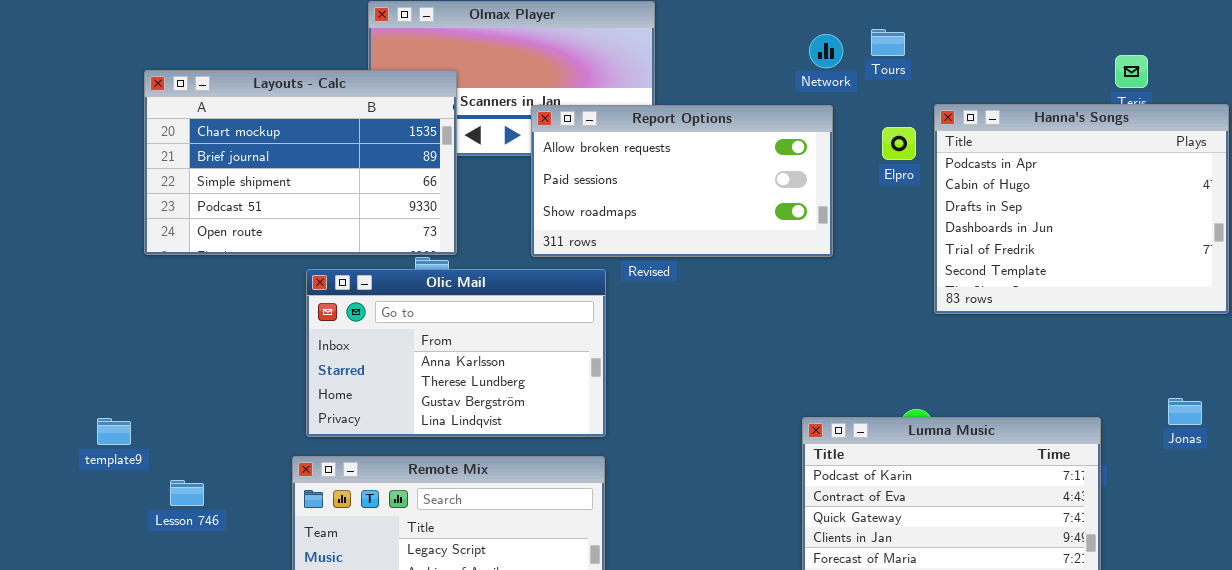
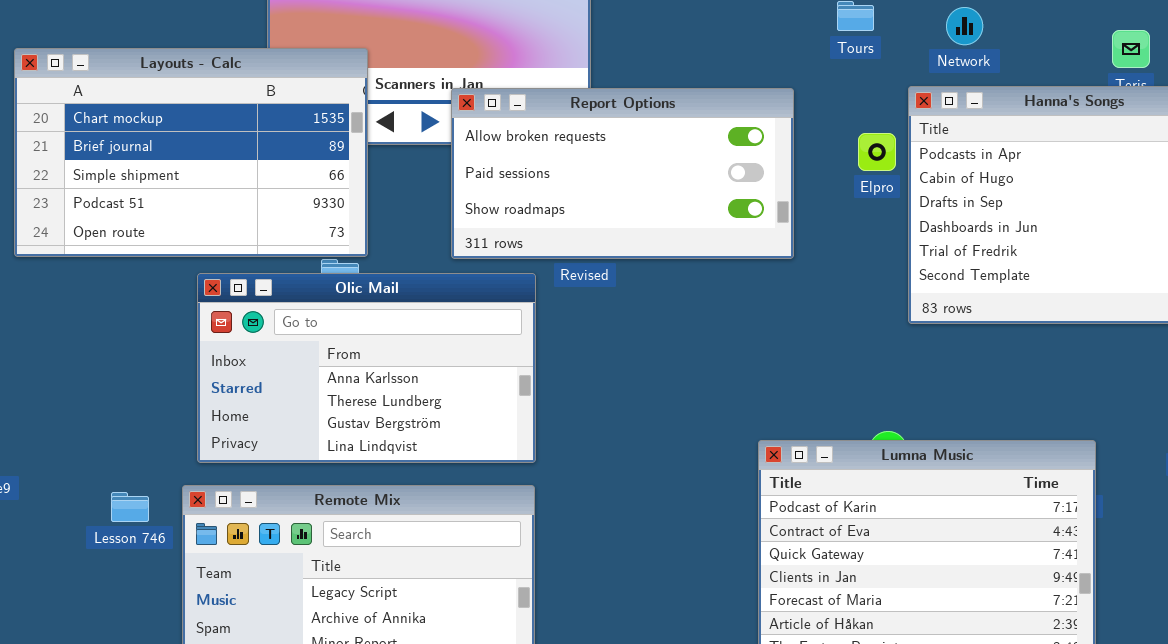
Network: [809,34,843,68] -> [946,7,983,45], moved
Elpro: [882,127,916,160] -> [858,133,896,171], moved
Lesson 746: [170,480,204,506] -> [111,492,149,522], moved

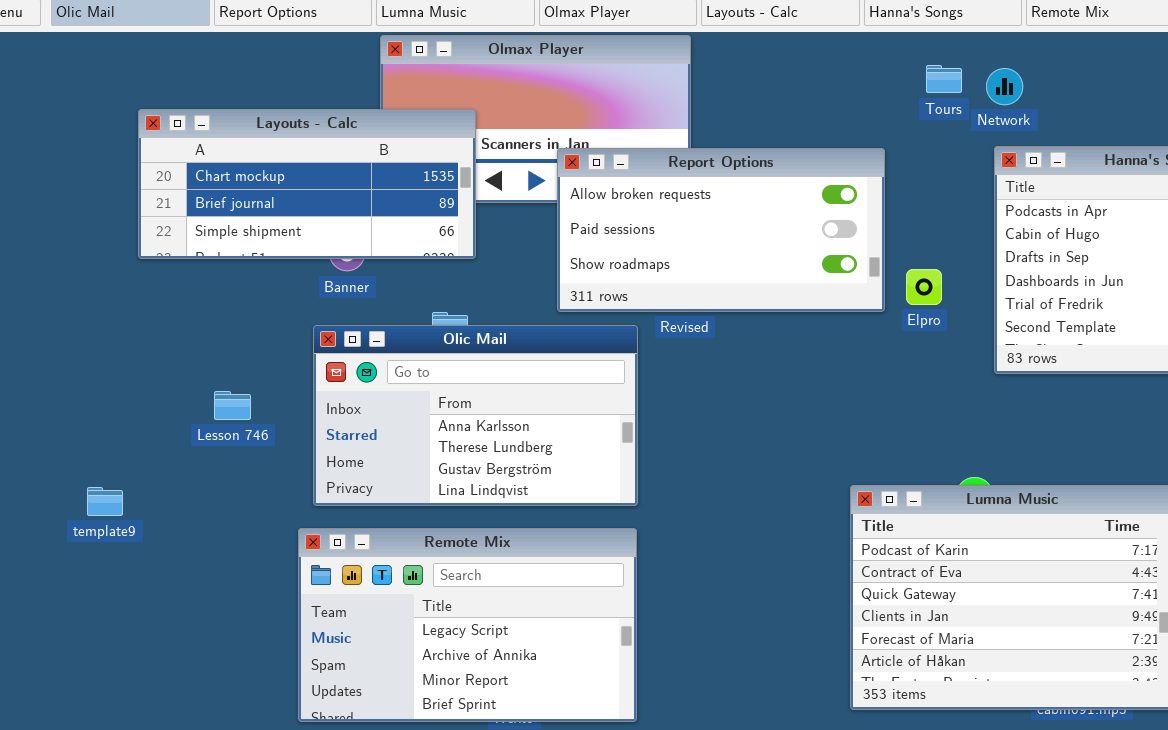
Network: [946,7,983,45] -> [986,68,1023,105], moved
Layouts - Calc: [14,48,368,257] -> [138,109,476,259], resized
Elpro: [858,133,896,171] -> [906,269,942,305], moved
Lesson 746: [111,492,149,522] -> [214,391,251,420], moved

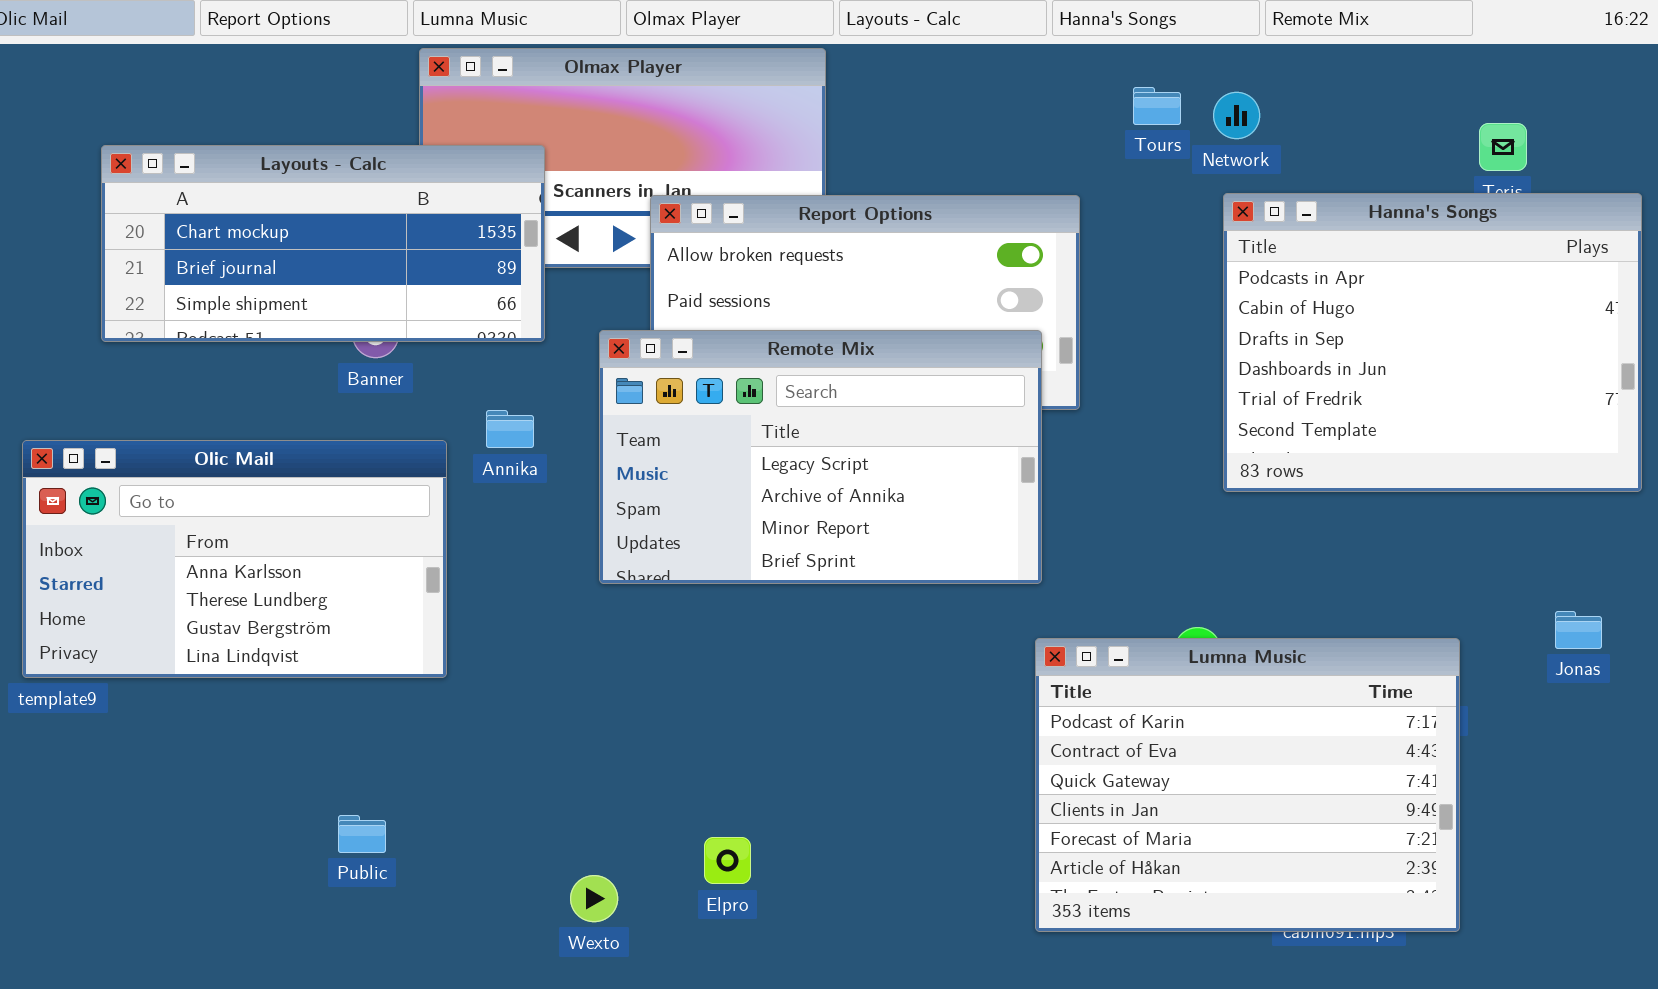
Elpro: [906,269,942,305] -> [704,837,751,884], moved
Olic Mail: [313,325,638,506] -> [22,440,447,678], moved
Remote Mix: [298,528,637,722] -> [599,330,1042,584], moved

